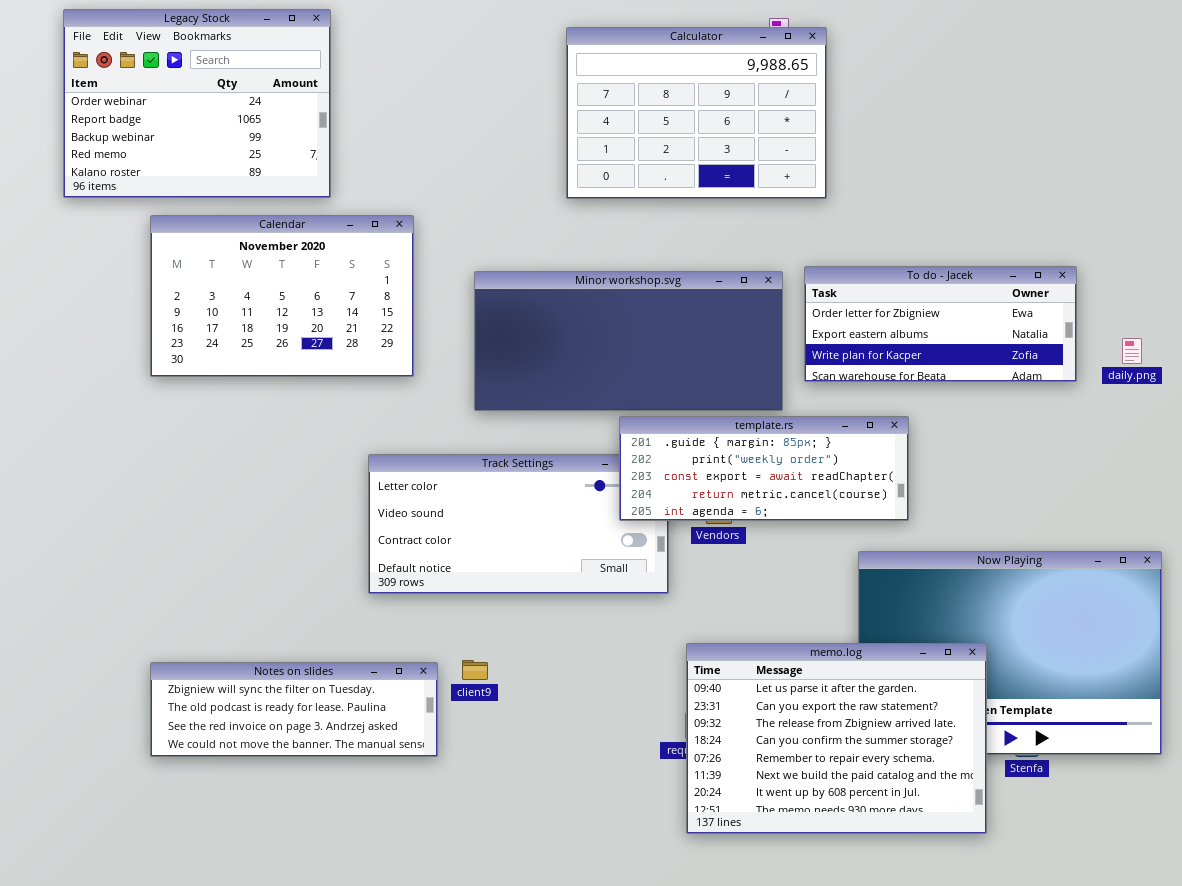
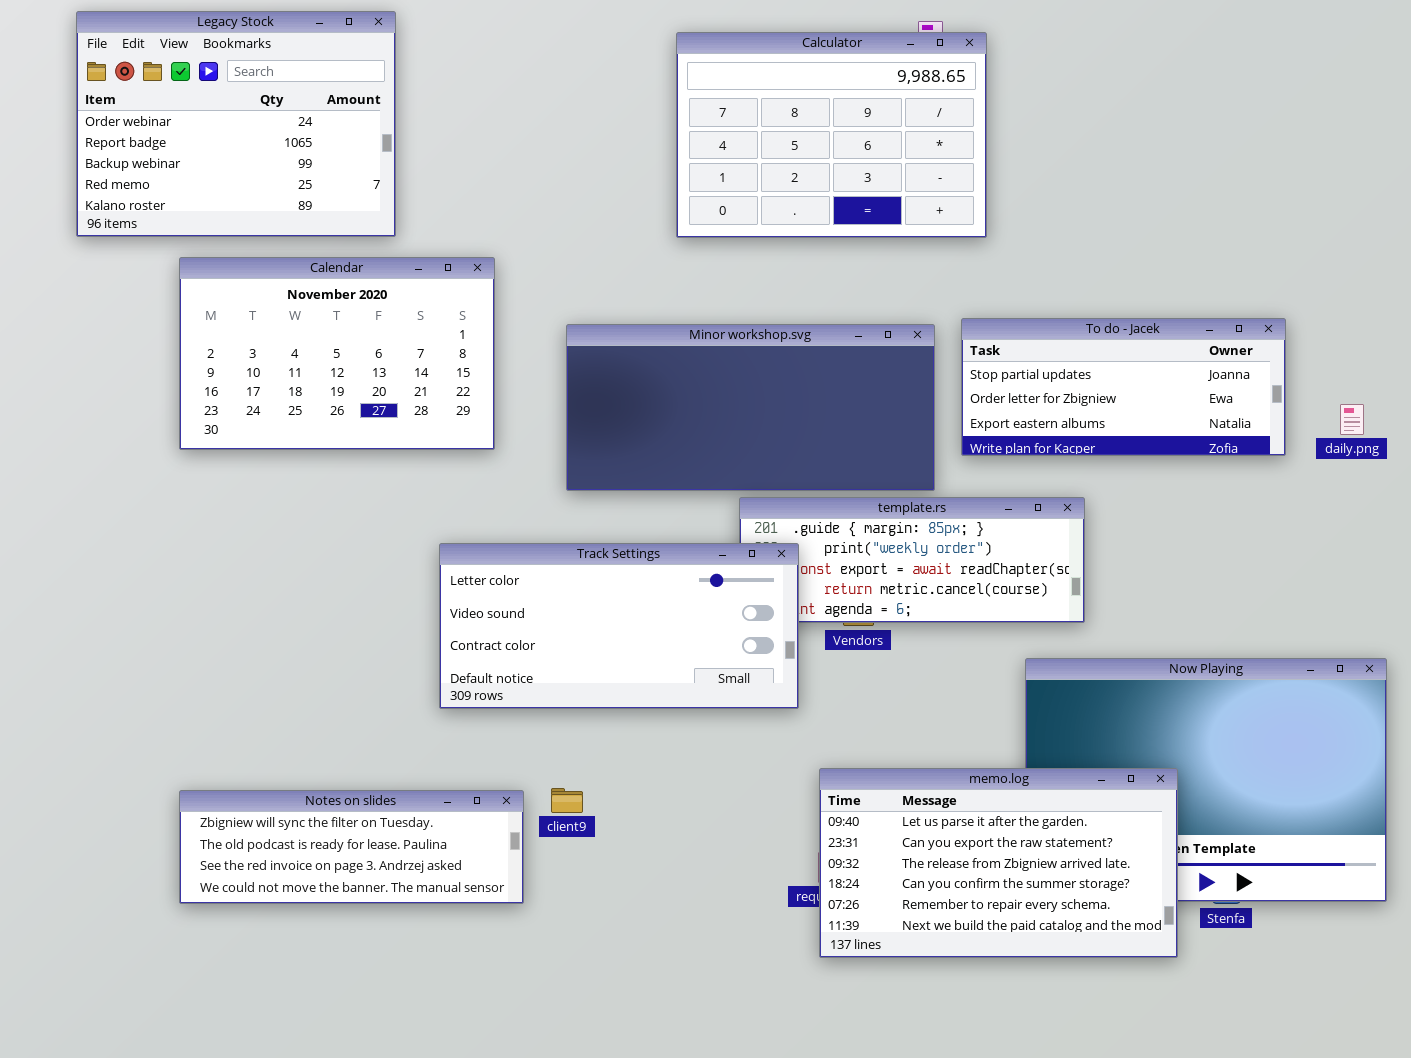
To do - Jacek: [804,266,1077,382] -> [961,318,1286,456], scrolled up 1 row
Track Settings: [368,454,669,594] -> [439,543,799,709], raised
memo.log: [686,643,987,834] -> [819,768,1178,958], resized

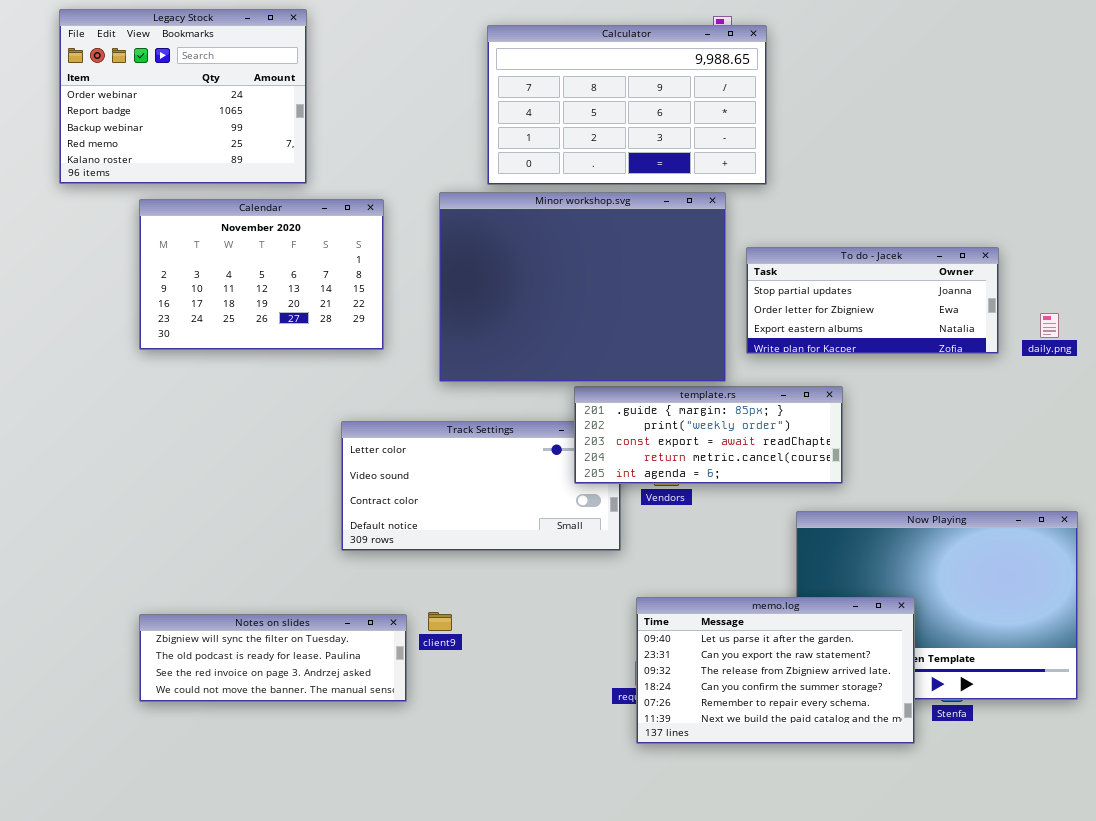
Calculator: [676,32,987,238] -> [487,25,767,185], resized
Minor workshop.svg: [566,324,935,491] -> [439,192,726,382], resized
template.rs: [739,497,1085,623] -> [574,386,843,484], raised

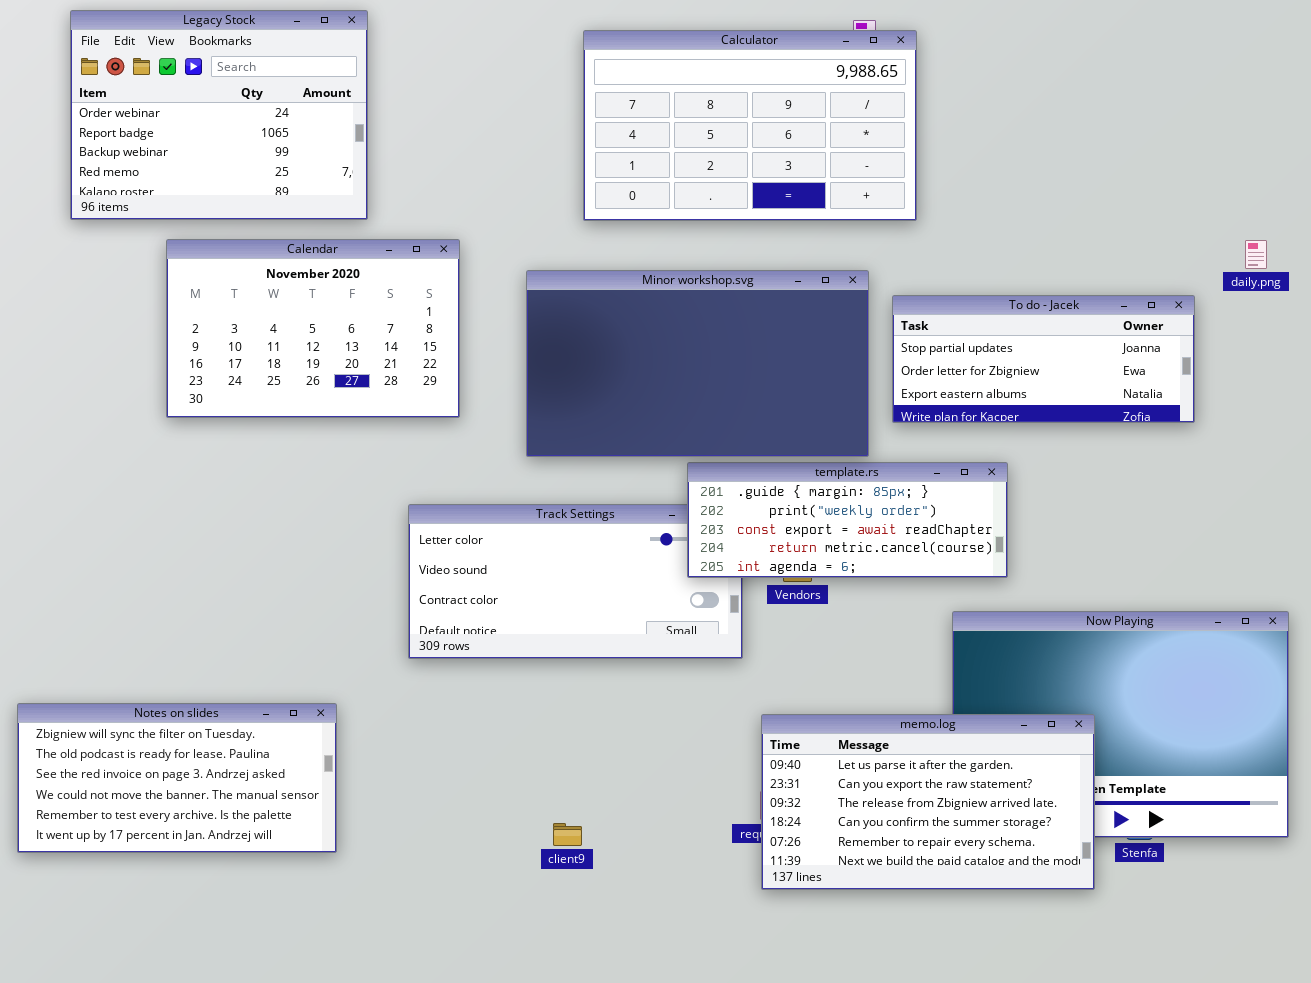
Minor workshop.svg: [439,192,726,382] -> [526,270,869,457], resized
daily.png: [1040,313,1059,338] -> [1245,240,1267,269], moved
client9: [428,612,452,631] -> [553,823,582,846], moved
Notes on slides: [139,614,407,702] -> [17,703,337,853], moved, resized

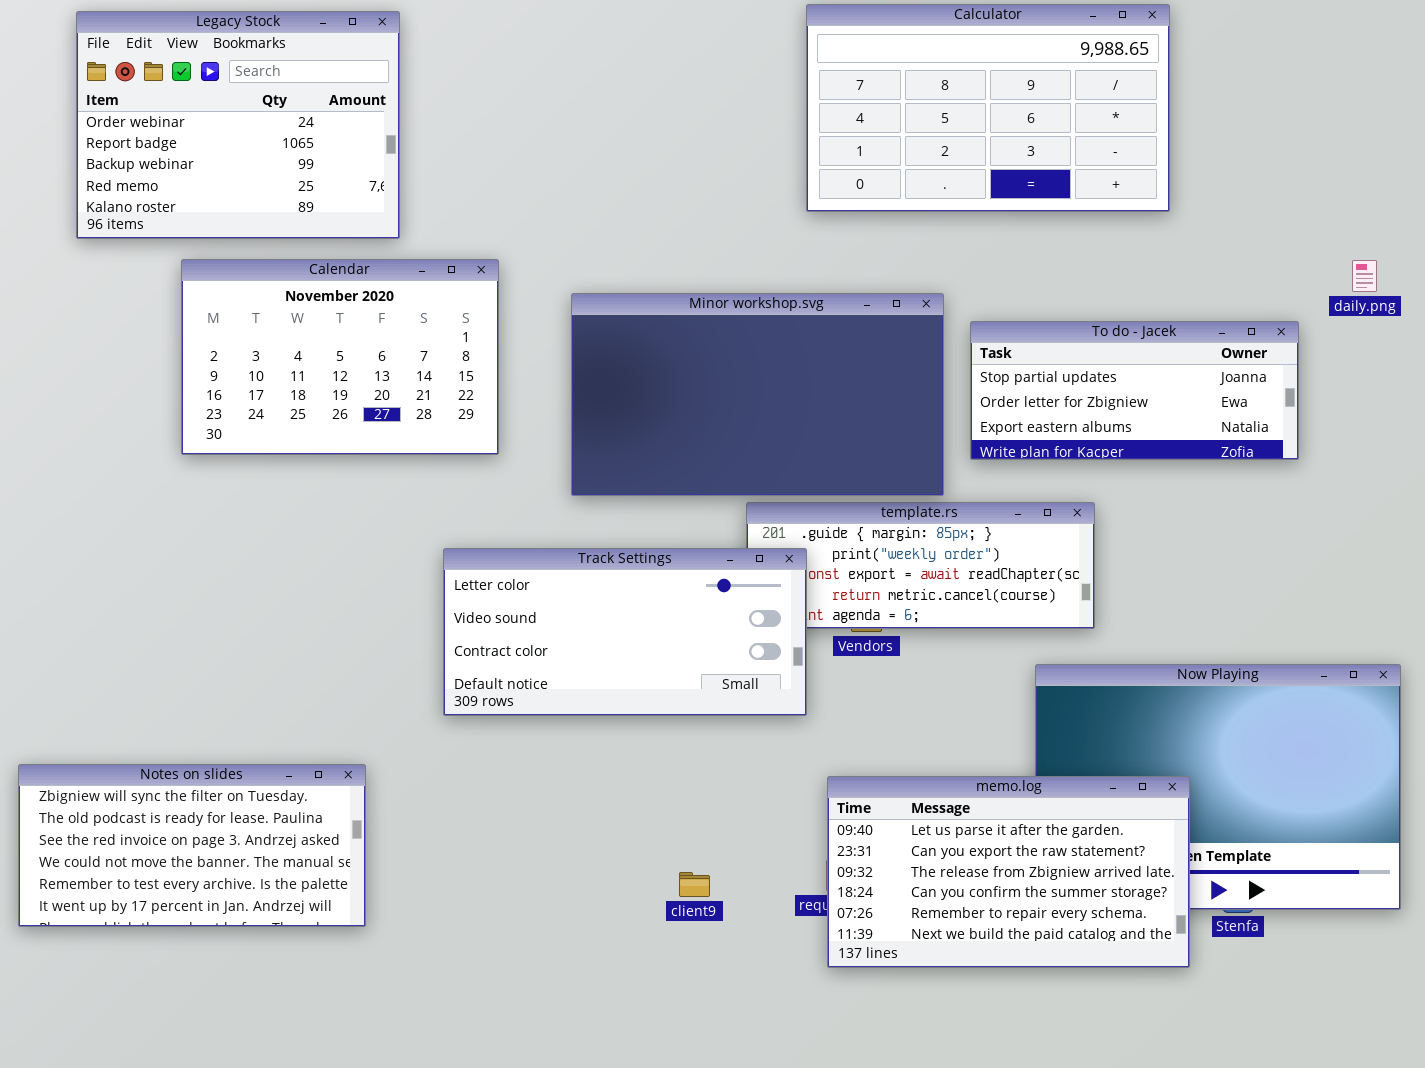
Calculator: [583,30,917,221] -> [806,4,1170,212], moved
Track Settings: [408,504,743,659] -> [443,548,807,716], raised
client9: [553,823,582,846] -> [679,872,710,897], moved

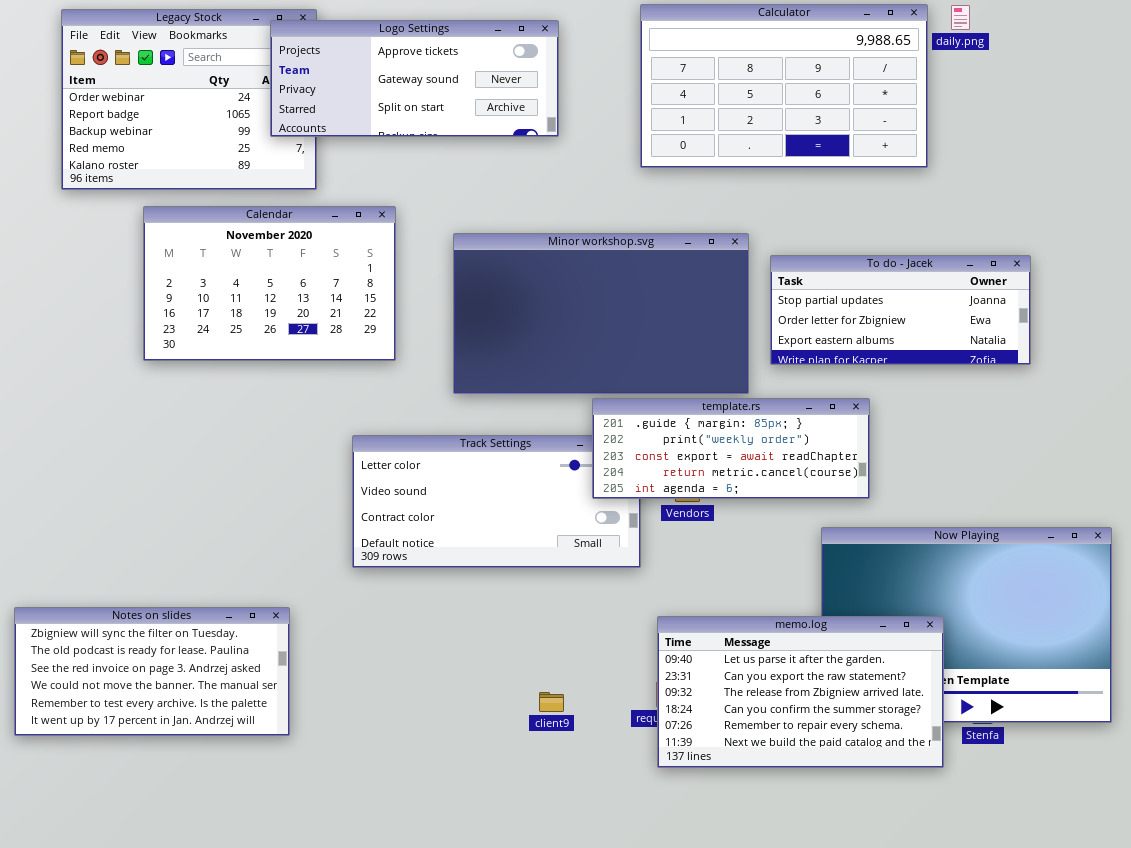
Logo Settings: none -> [270,20,559,137], opened
daily.png: [1352,260,1377,292] -> [951,5,970,30], moved
template.rs: [746,502,1095,629] -> [592,398,870,499], raised

